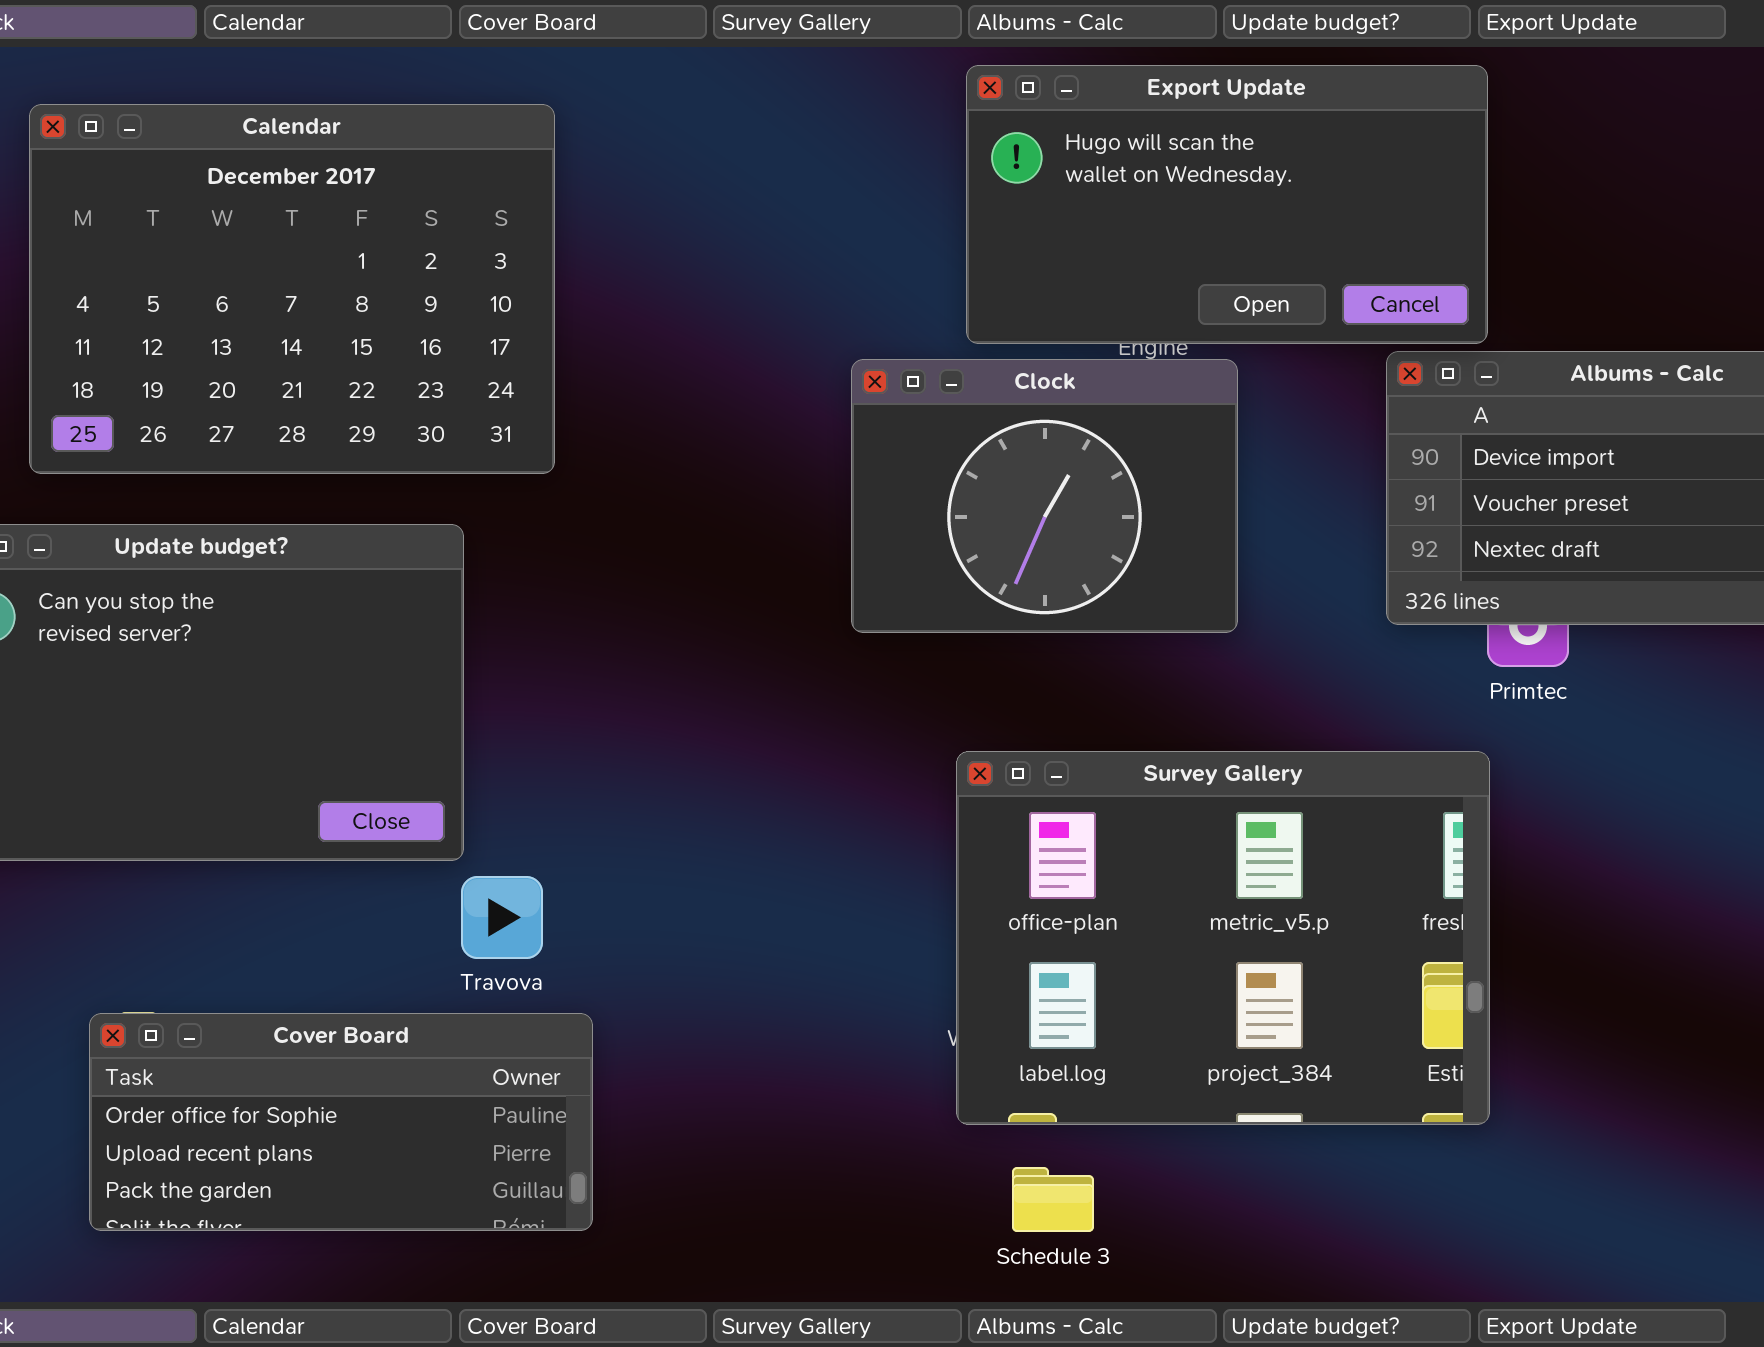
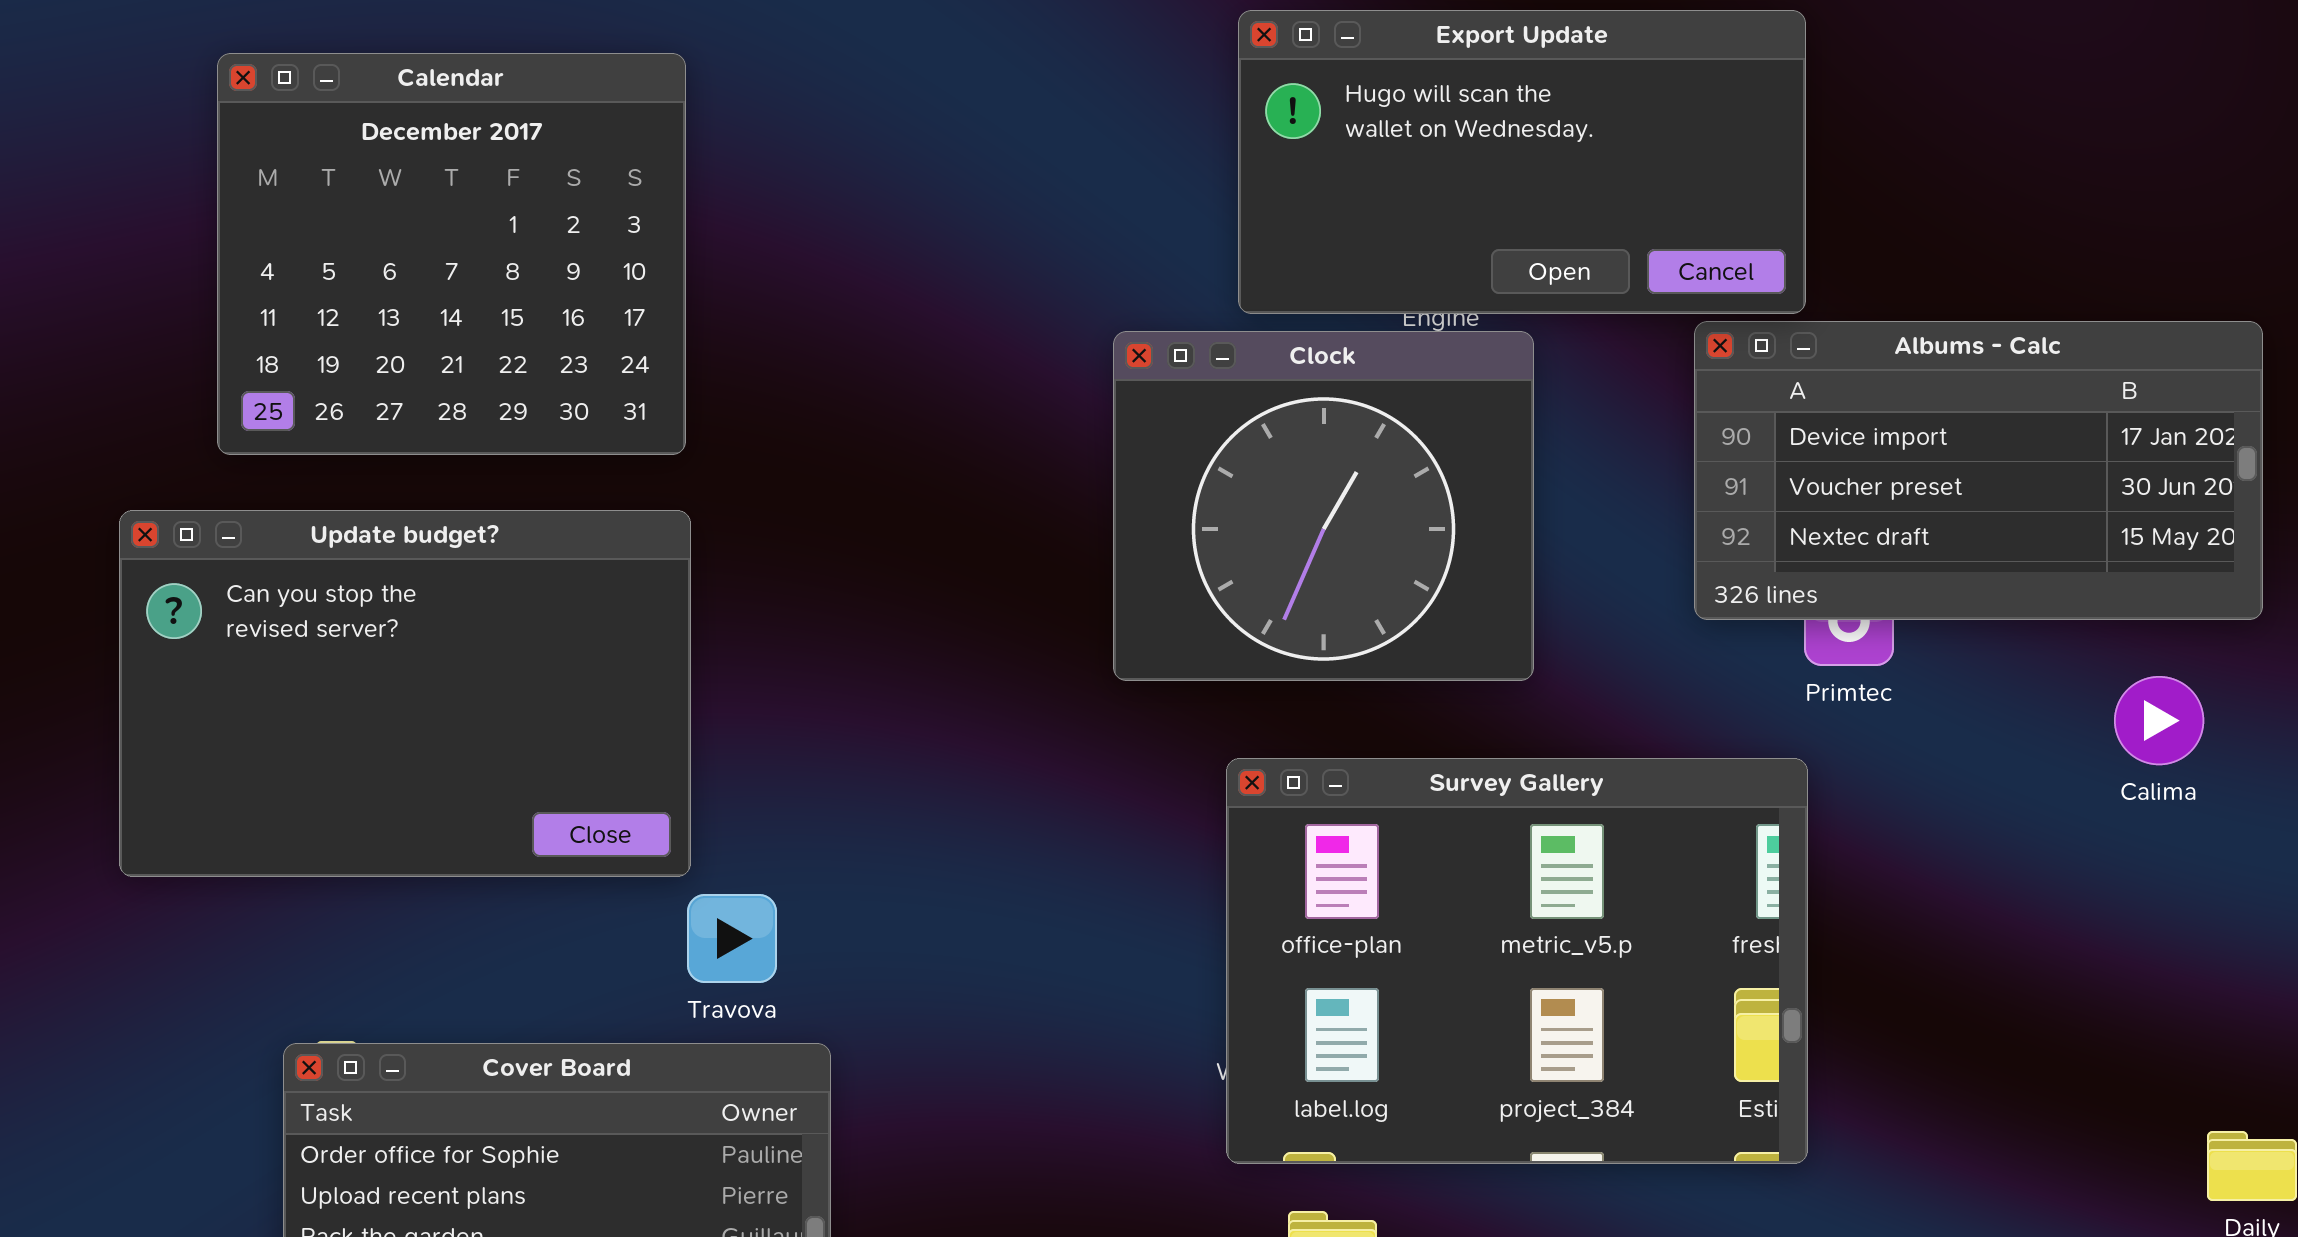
Calendar: [29,104,555,474] -> [217,53,686,455], resized
Clock: [851,359,1238,633] -> [1113,331,1534,681], resized

